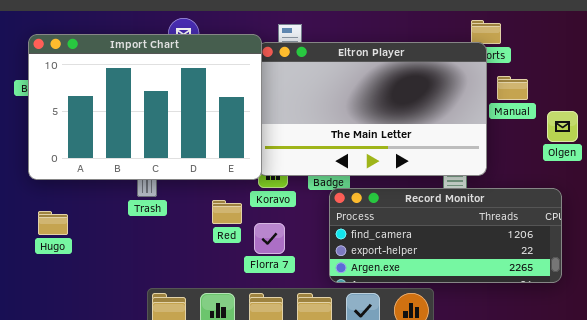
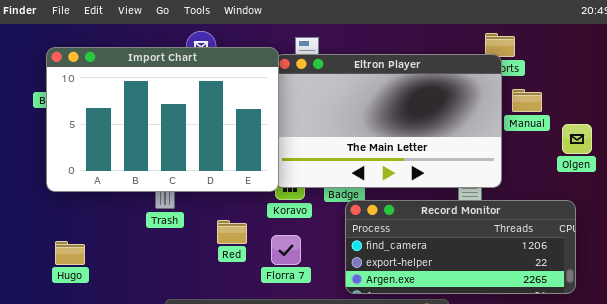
Red: [212,200,242,224] -> [217,220,247,244], moved
Hugo: [38,211,68,235] -> [55,241,85,265], moved

